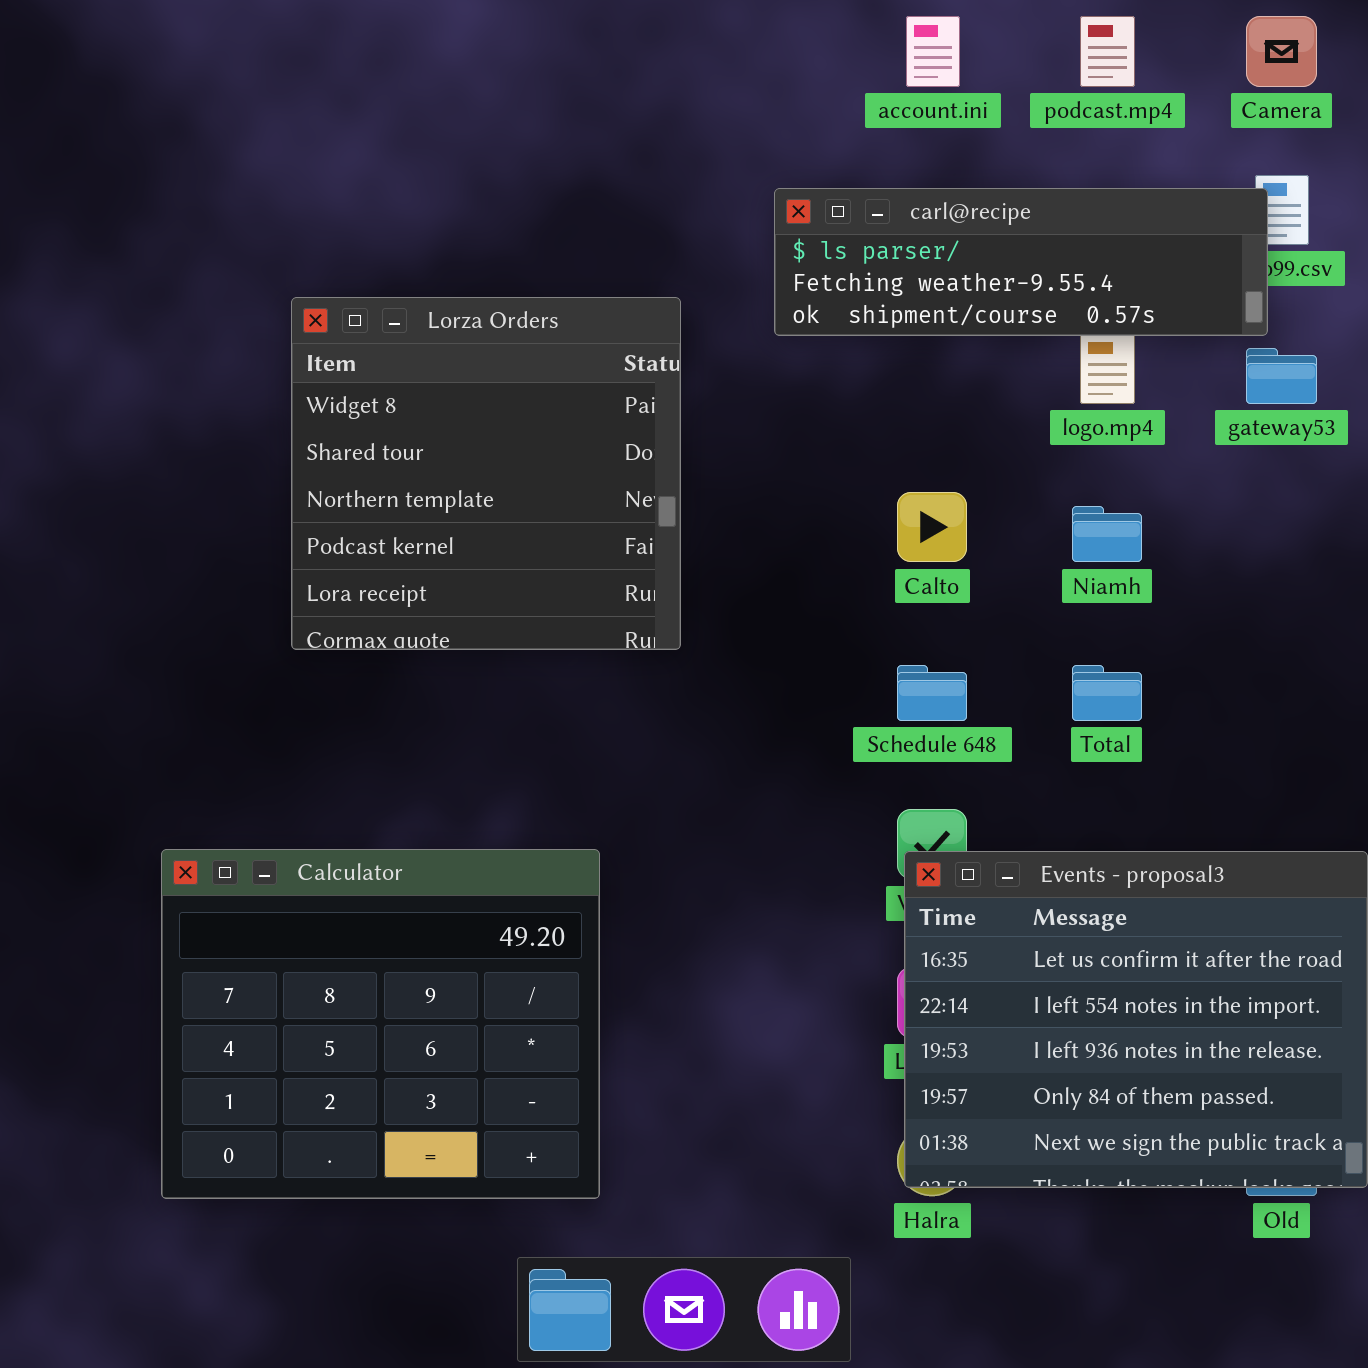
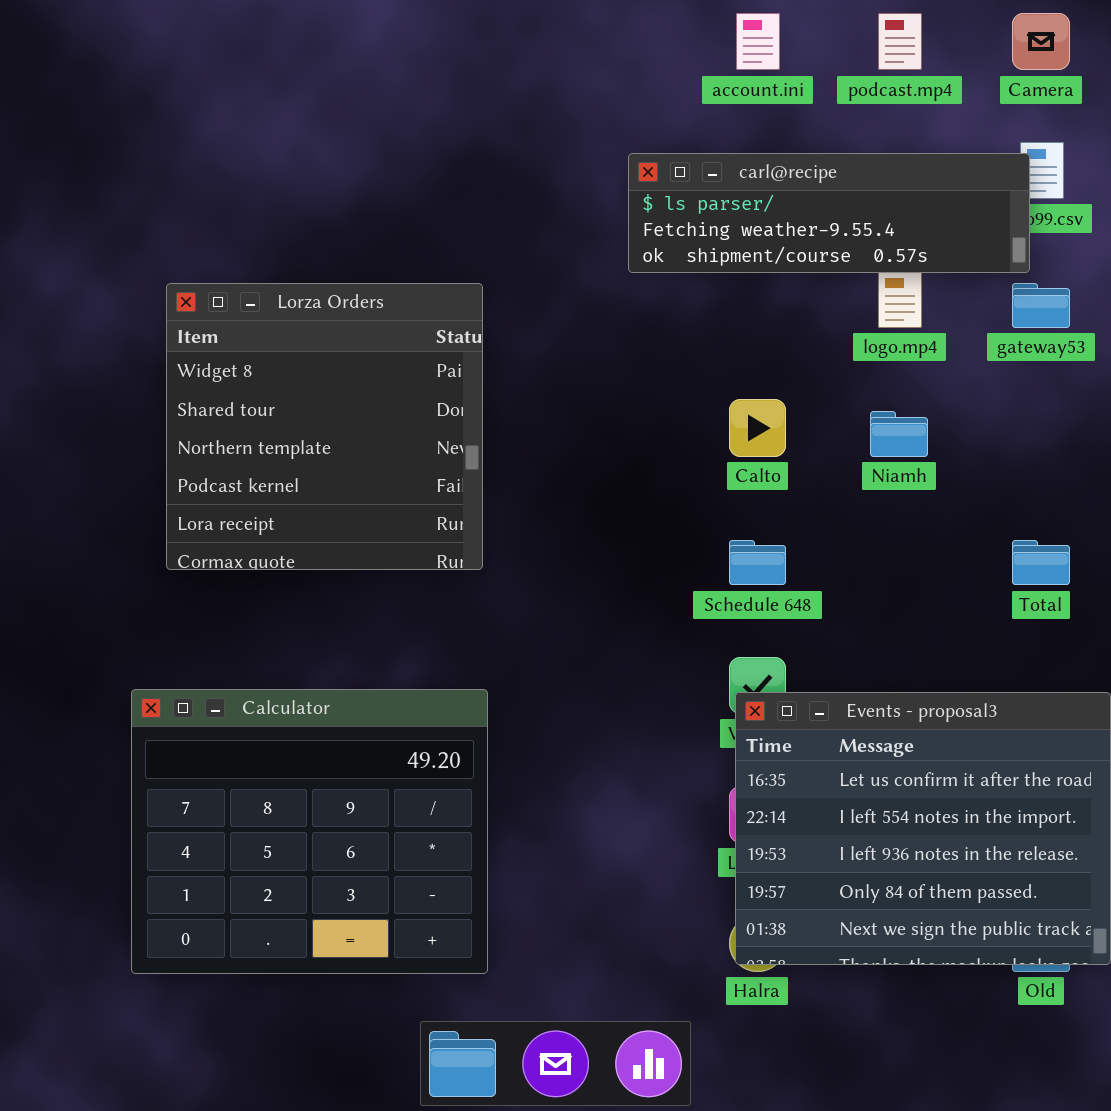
Lorza Orders: [291,297,681,650] -> [166,283,483,570], moved
Total: [1072,665,1142,721] -> [1012,540,1070,585], moved

